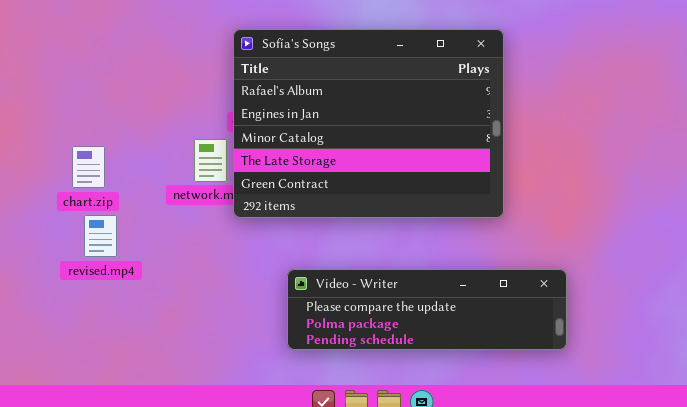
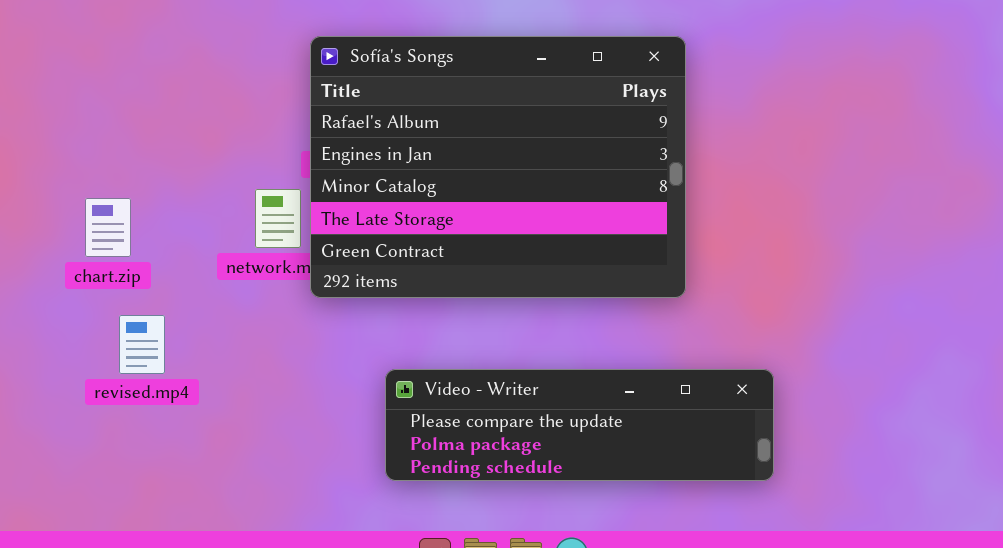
revised.mp4: [84,215,117,257] -> [119,315,165,374], moved

